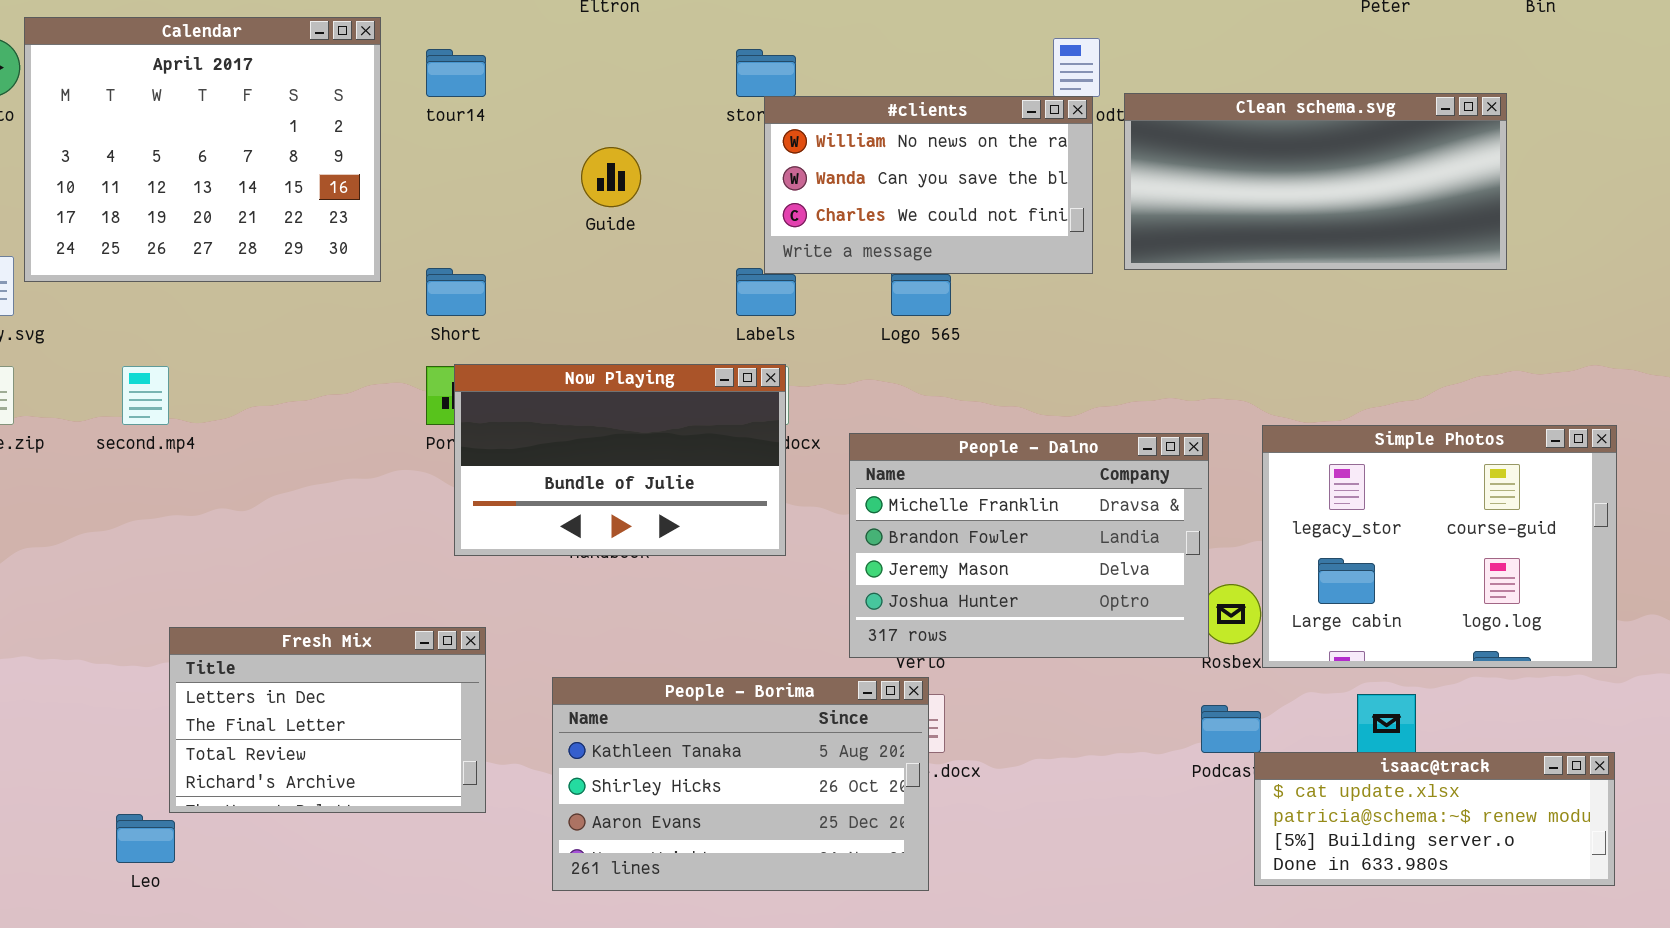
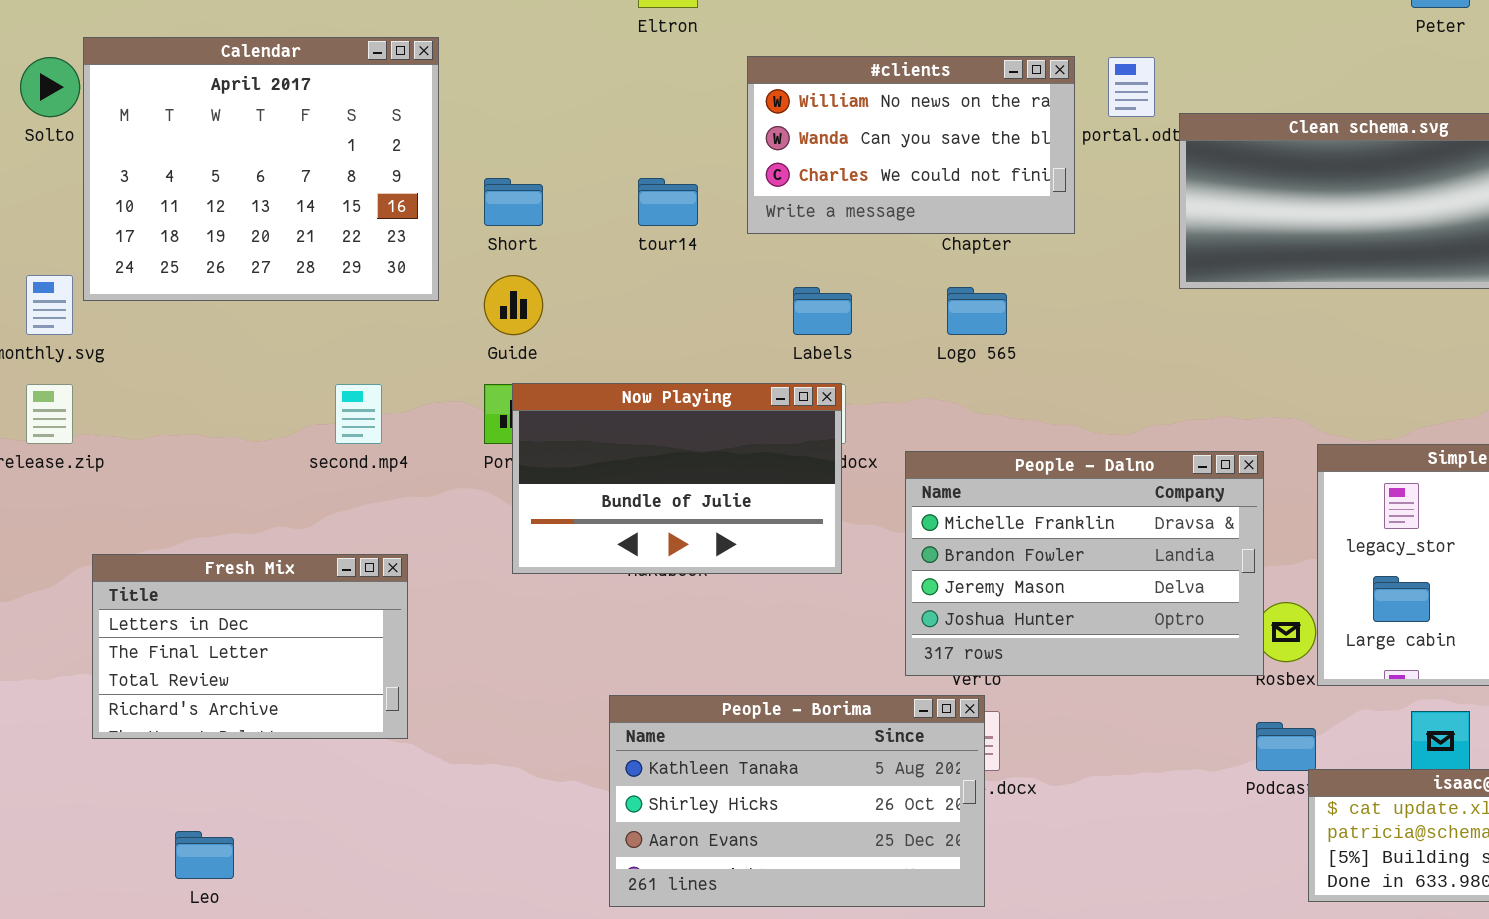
tour14: [426,49,486,97] -> [638,178,698,226], moved
#clients: [764,96,1093,274] -> [747,56,1075,234], moved
Guide: [581,147,641,207] -> [484,275,543,335], moved
Short: [426,268,486,316] -> [484,178,543,226], moved
second.mp4: [122,366,169,425] -> [335,384,382,444], moved
Fresh Mix: [169,627,486,813] -> [92,554,408,739], moved

